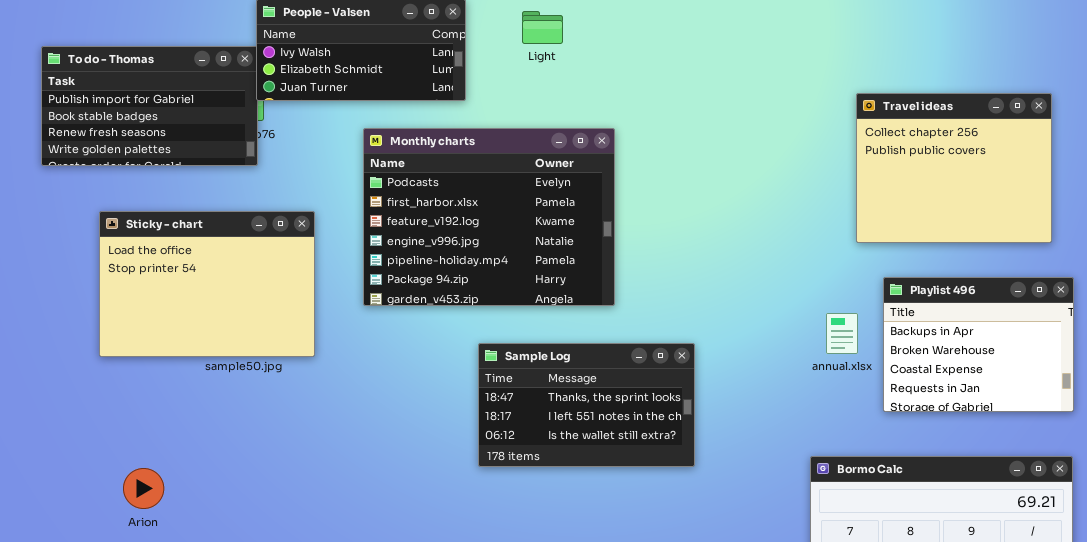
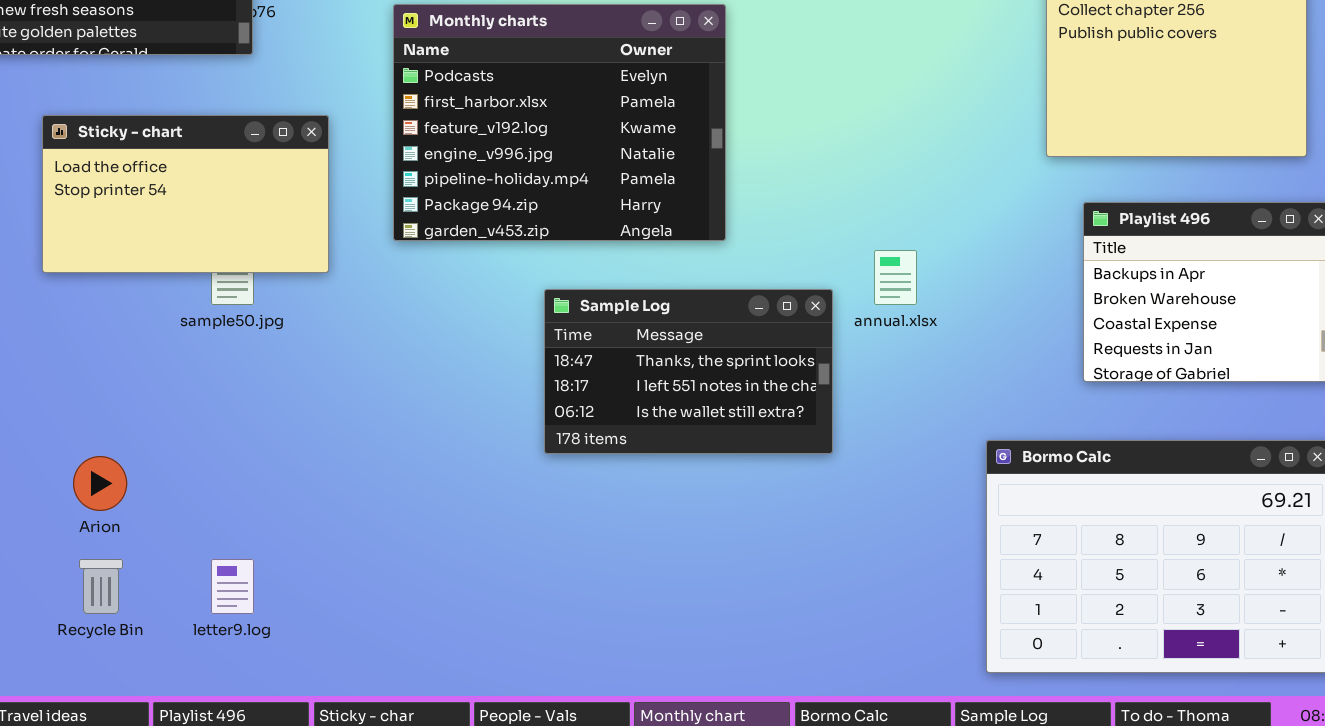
Sticky - chart: [99,211,315,357] -> [42,115,329,273], resized
annual.xlsx: [826,313,858,354] -> [874,250,917,305], moved

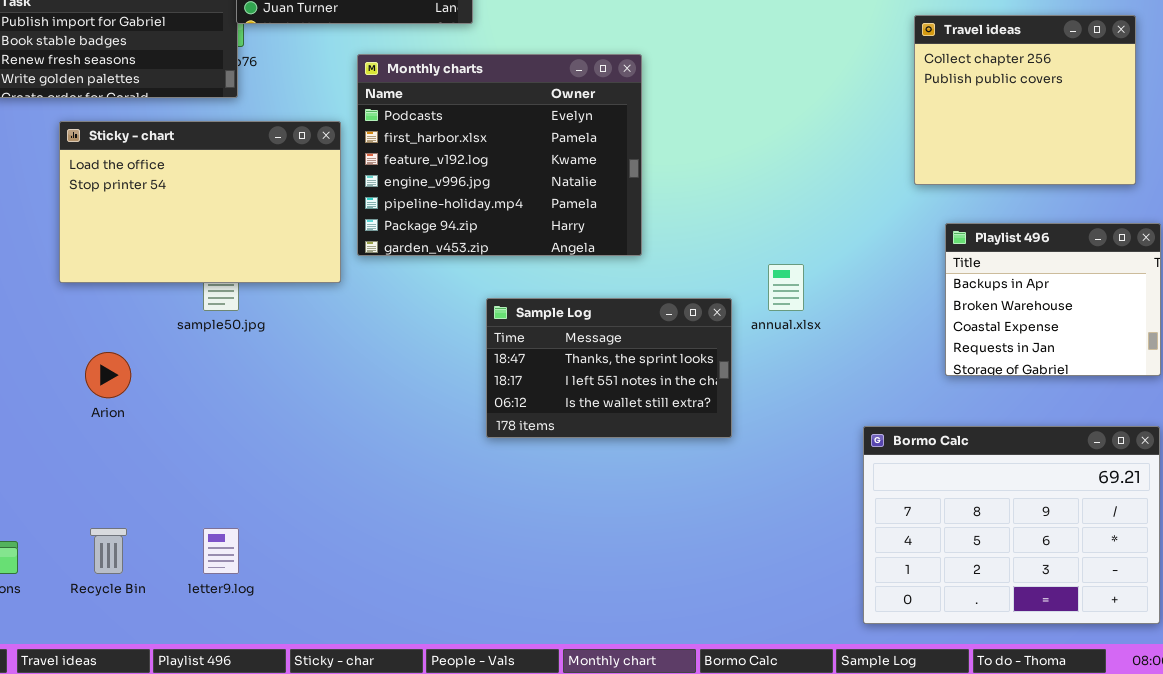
Sticky - chart: [42,115,329,273] -> [59,121,341,283], resized
Arion: [73,456,127,511] -> [85,352,131,398], moved

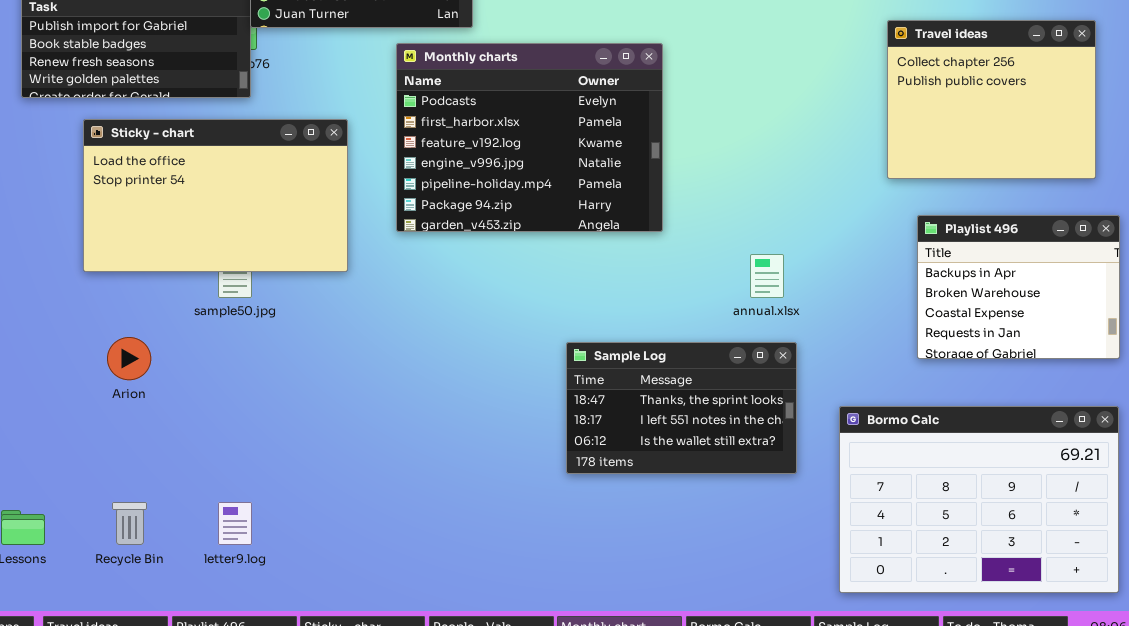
Monthly charts: [357,54,642,256] -> [396,43,663,232], moved
Sample Log: [486,298,732,438] -> [566,342,797,474], moved

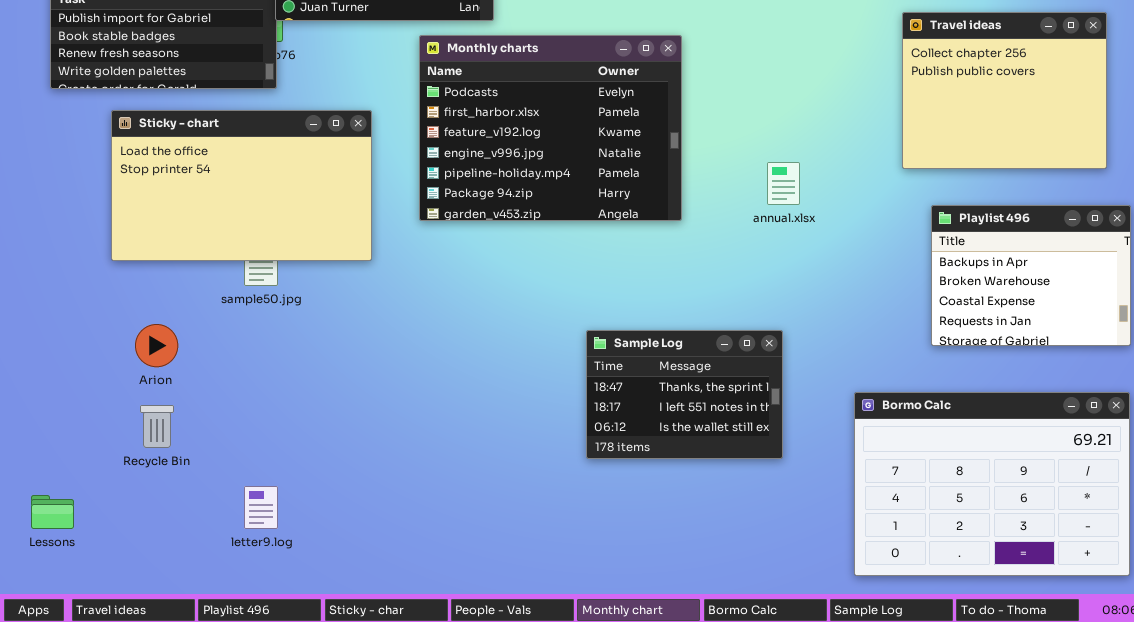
annual.xlsx: [750,254,784,298] -> [767,162,800,205], moved
Sample Log: [566,342,797,474] -> [586,330,783,459], resized
Recycle Bin: [112,502,147,545] -> [140,405,174,448], moved

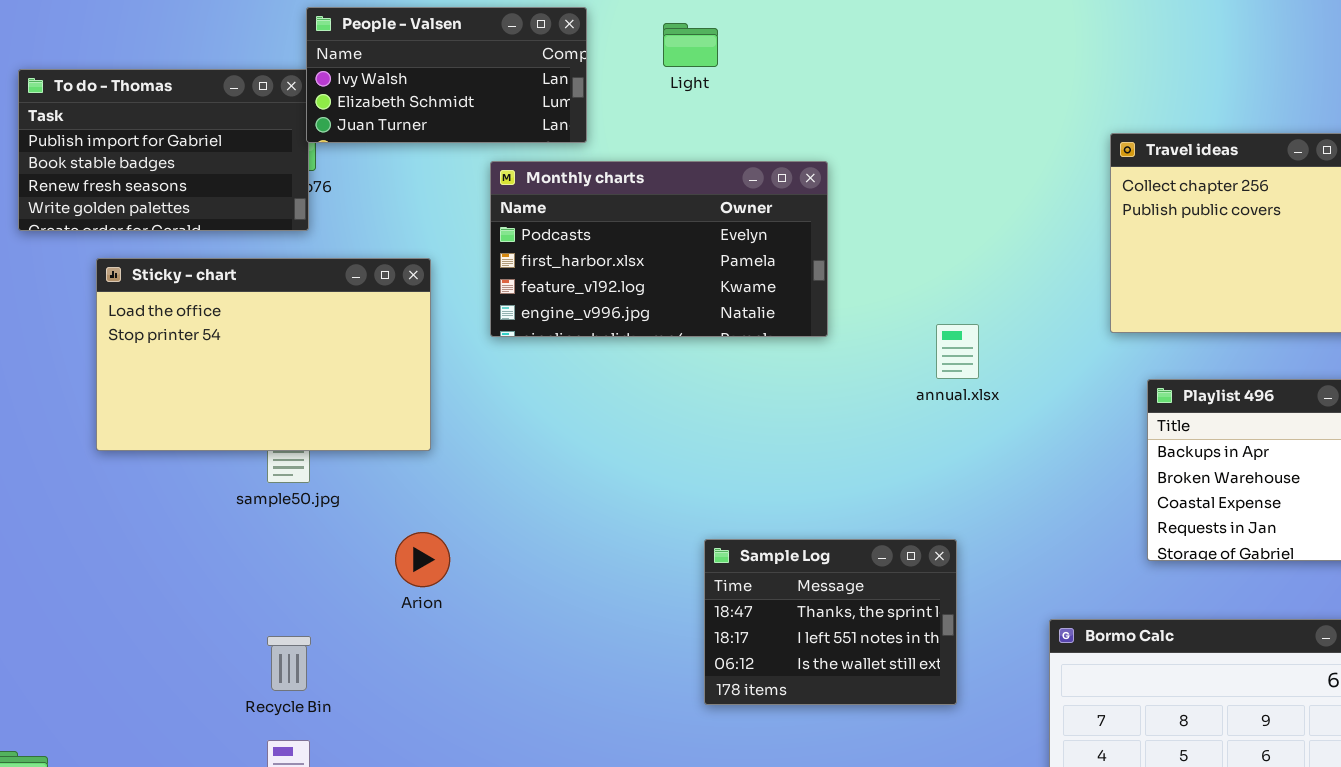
Monthly charts: [419,35,682,221] -> [490,161,828,337], resized
Arion: [135,324,178,367] -> [395,532,450,587], moved
Recycle Bin: [140,405,174,448] -> [267,636,311,691], moved

